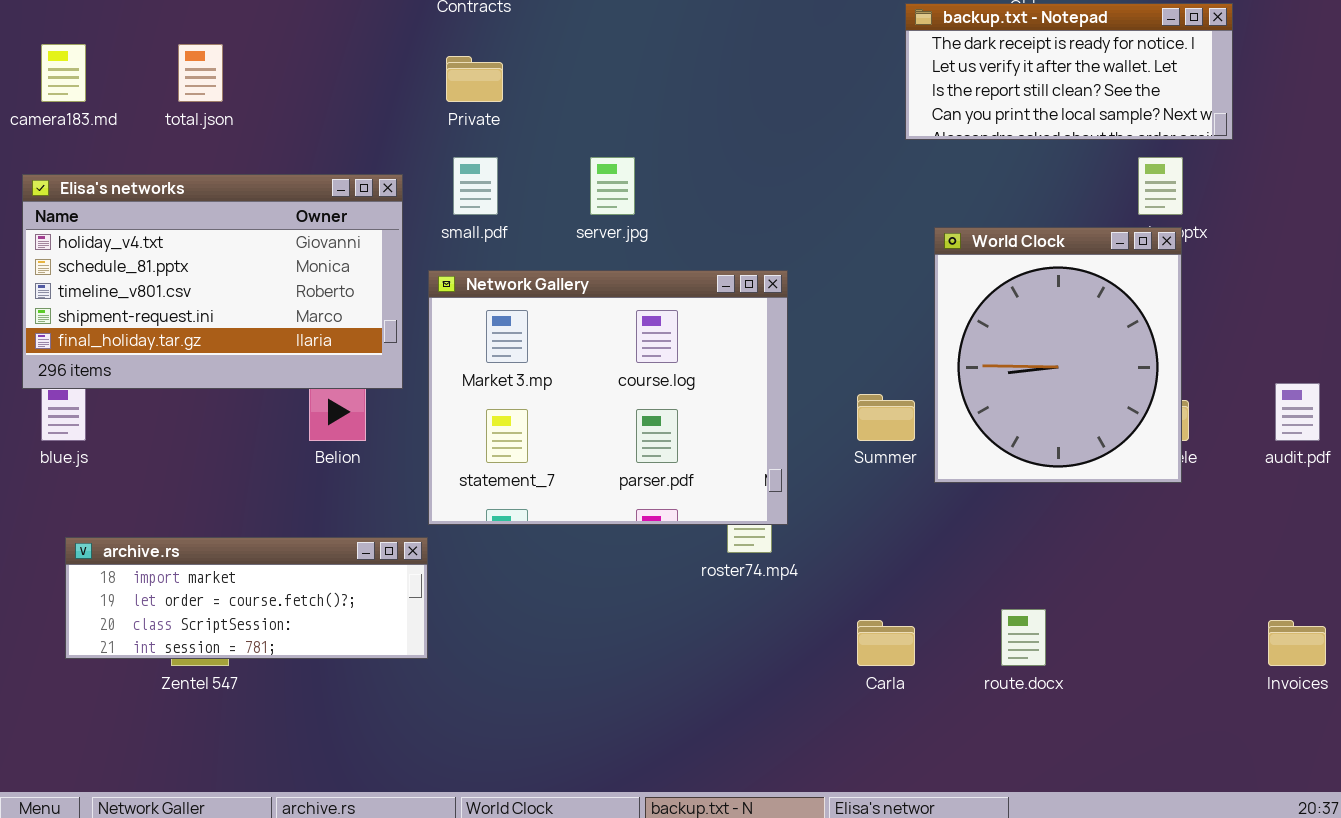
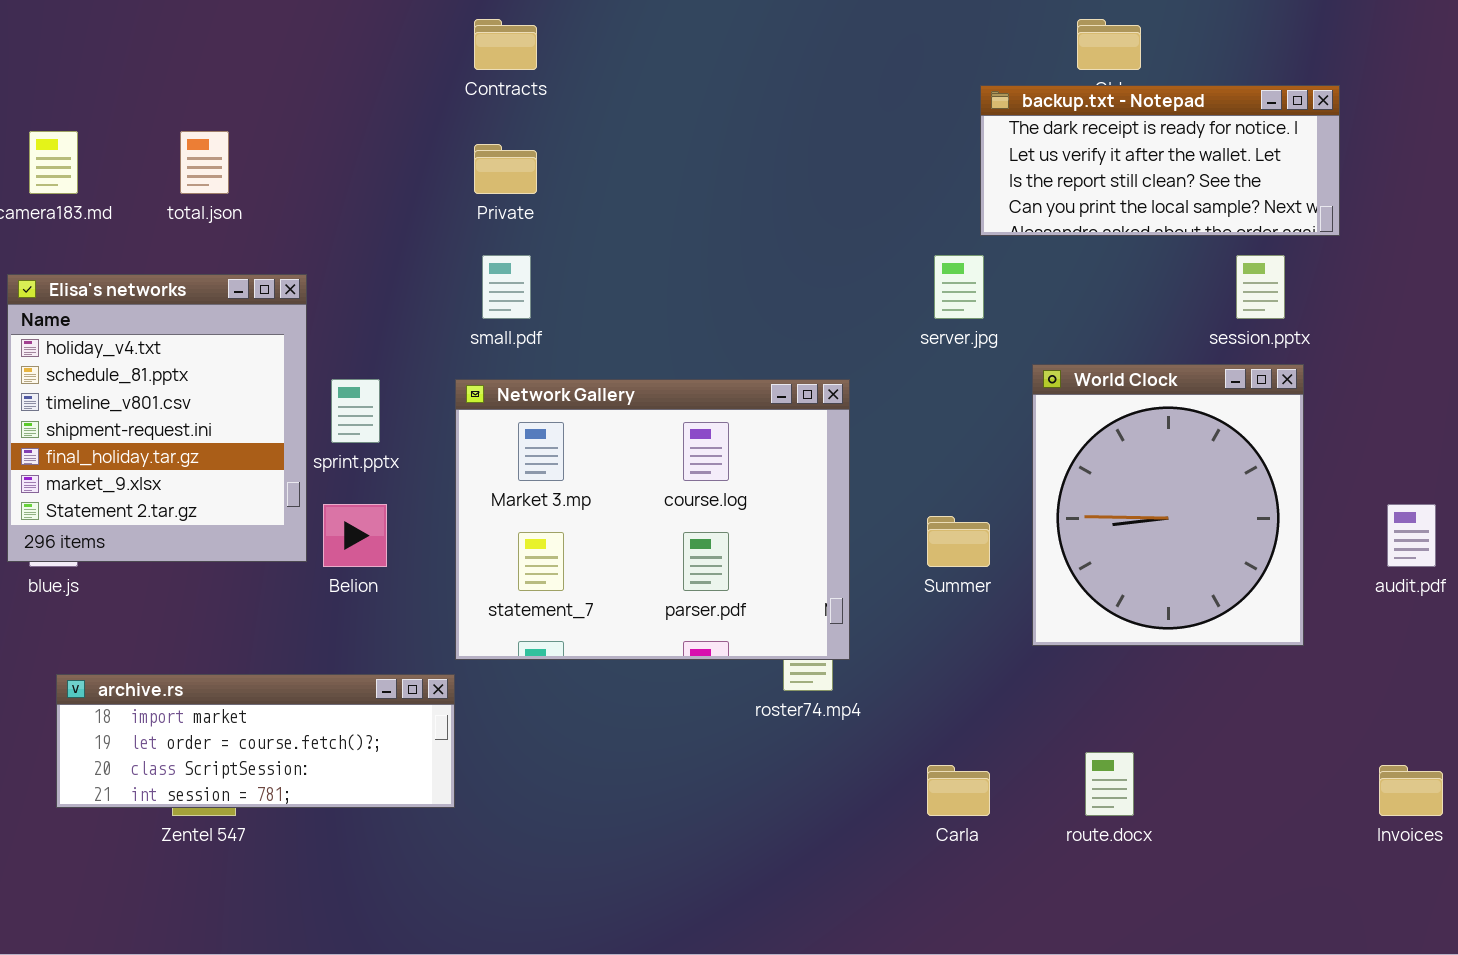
server.jpg: [590,157,635,215] -> [934,255,984,319], moved
Elisa's networks: [22,174,403,389] -> [7,274,307,562], resized
World Clock: [934,227,1182,483] -> [1032,364,1304,646], moved

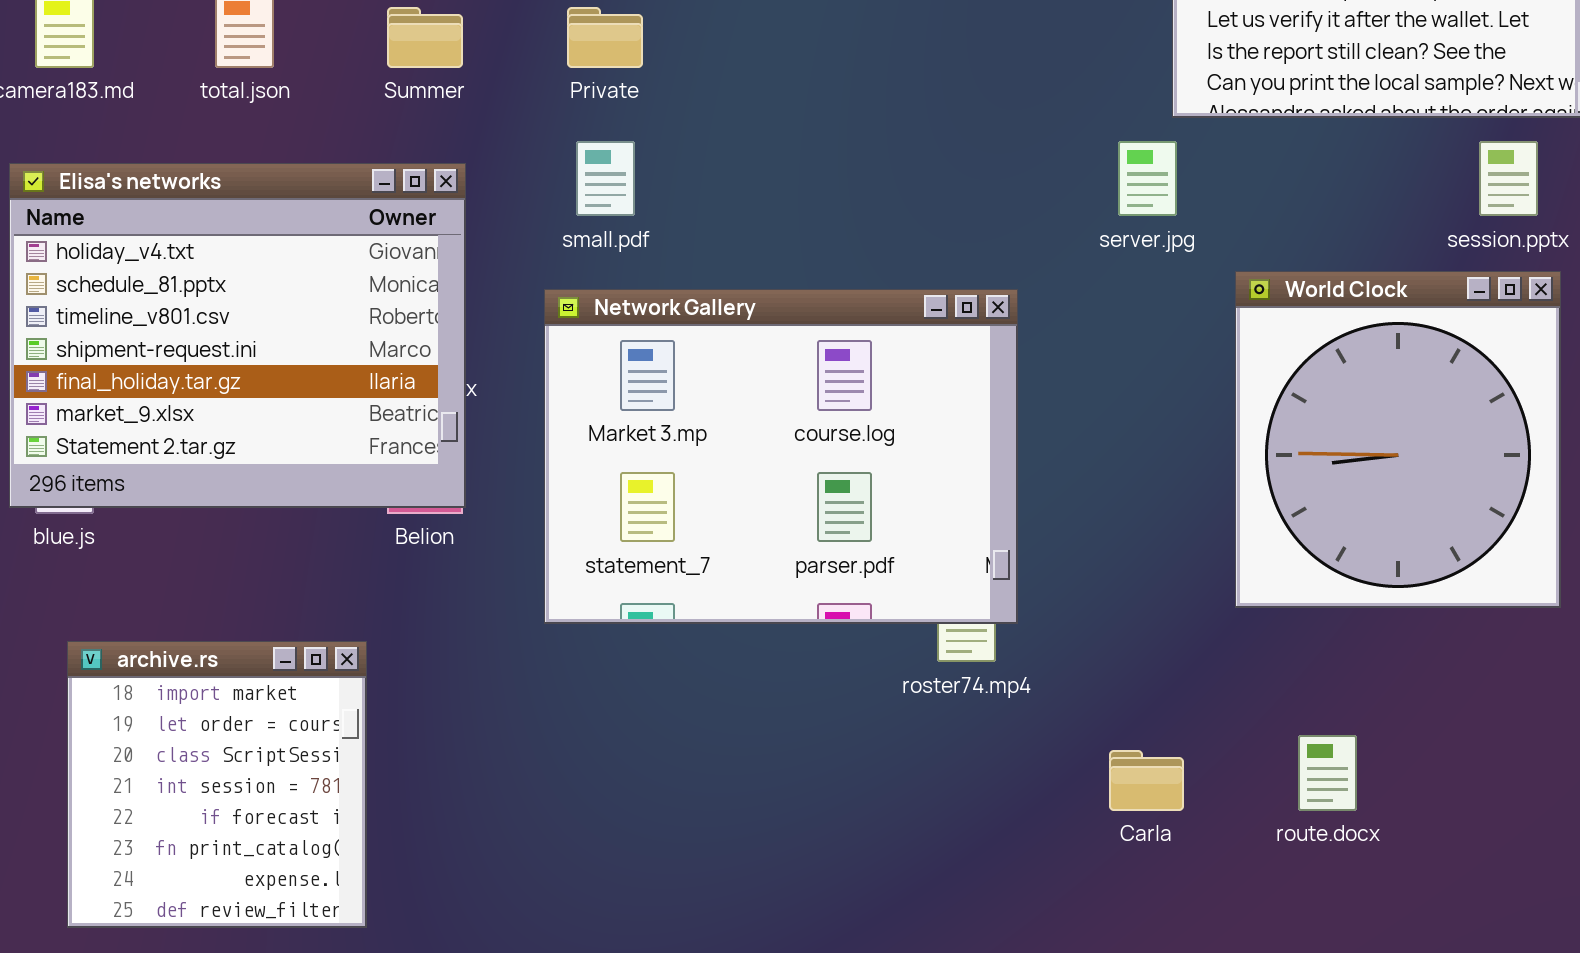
Elisa's networks: [7,274,307,562] -> [9,163,466,508], resized
Summer: [927,516,990,567] -> [387,7,463,68], moved
archive.rs: [56,674,455,808] -> [67,641,367,928], resized

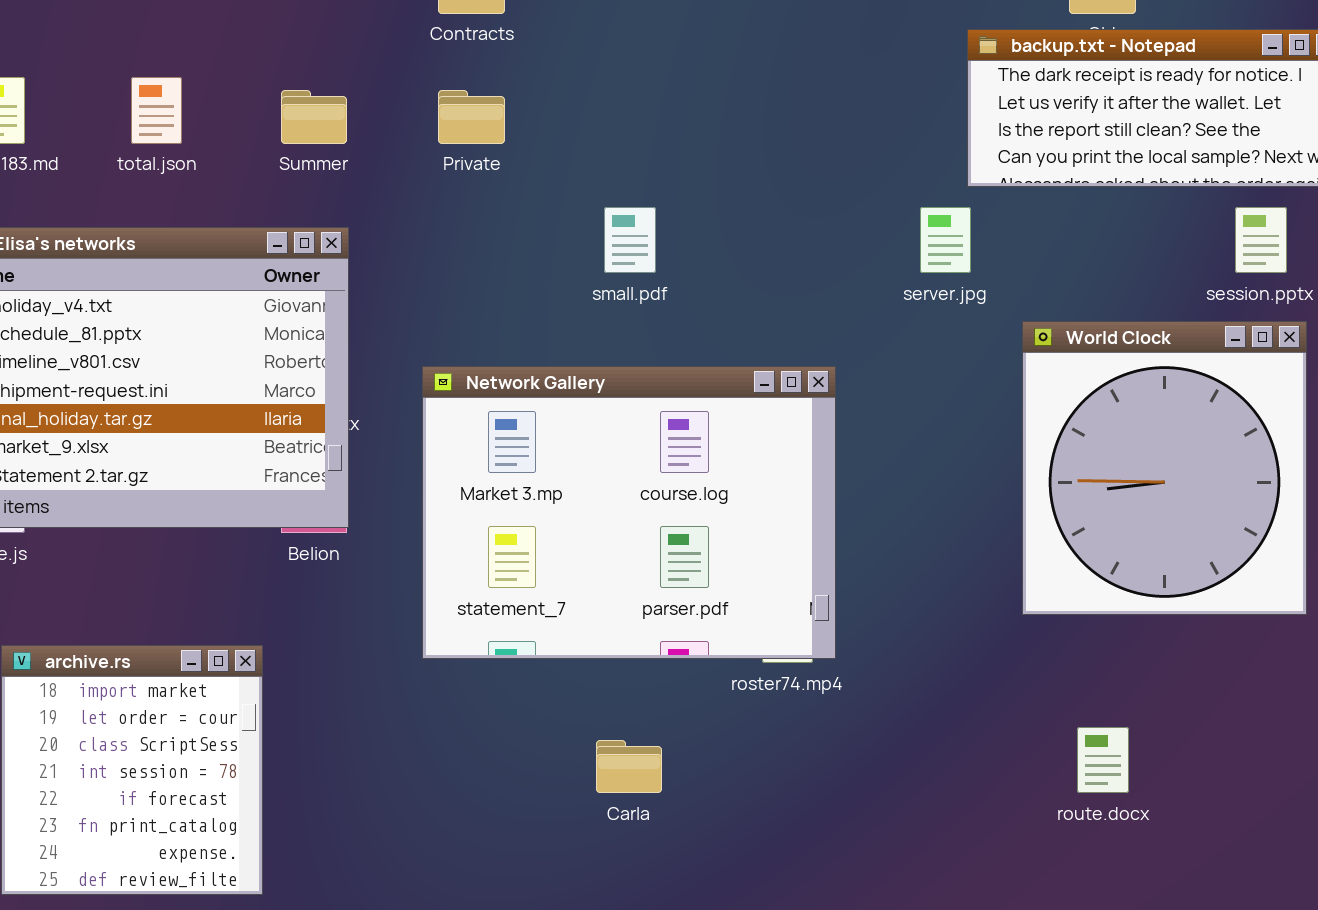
small.pdf: [576,141,635,216] -> [604,207,656,273], moved
Network Gallery: [544,289,1018,624] -> [422,366,836,659], moved
Carla: [1109,750,1184,811] -> [596,740,662,793], moved

